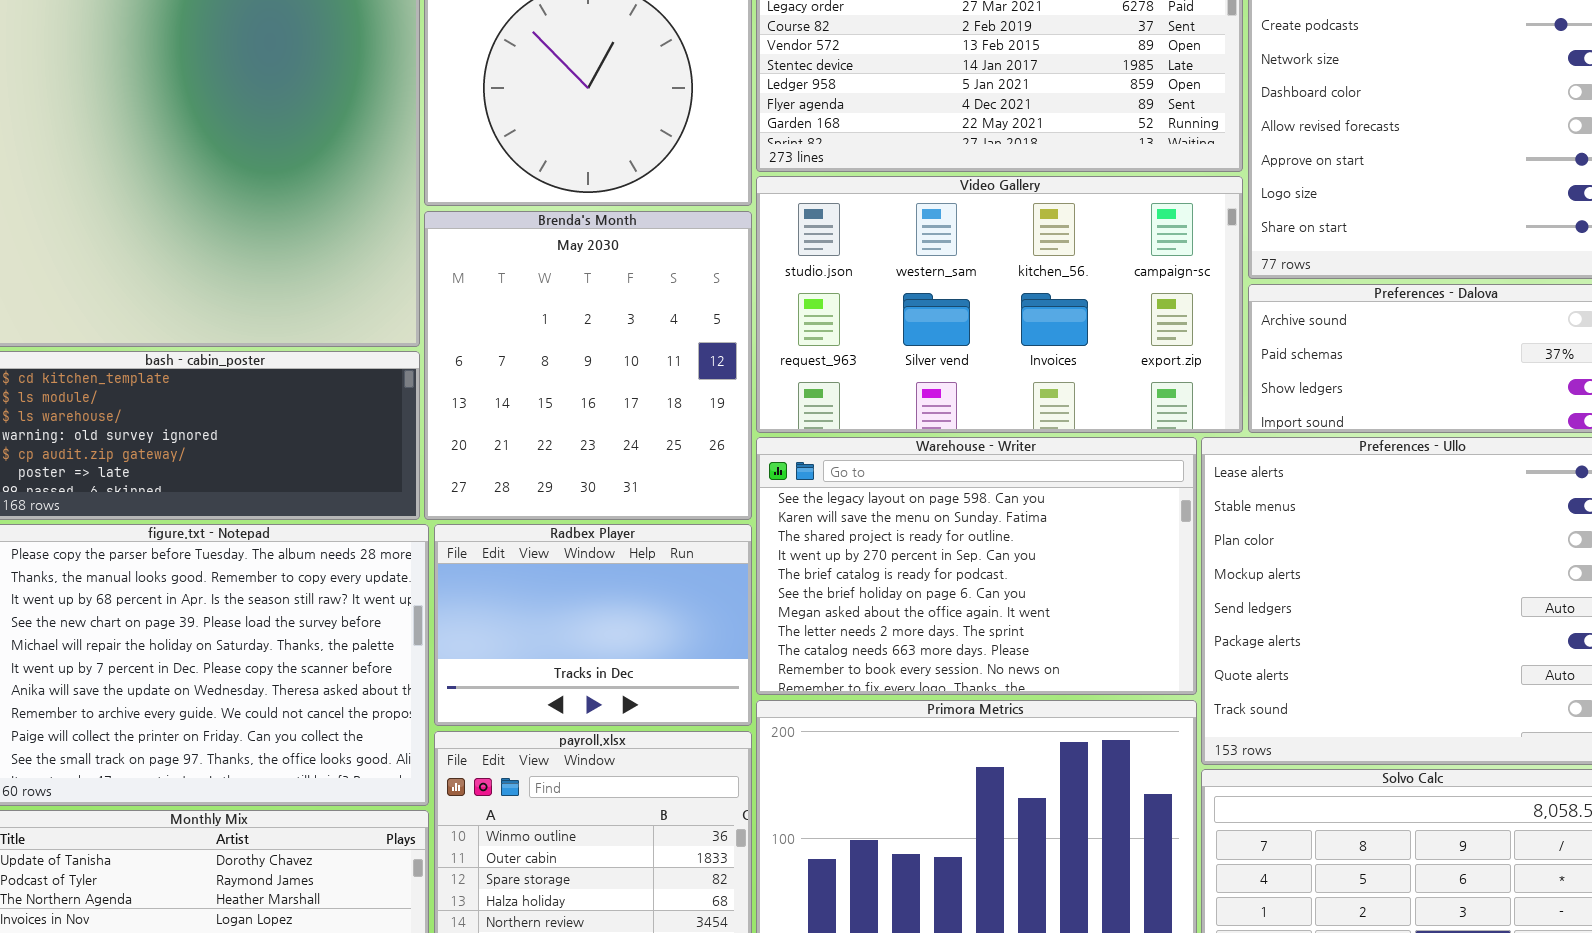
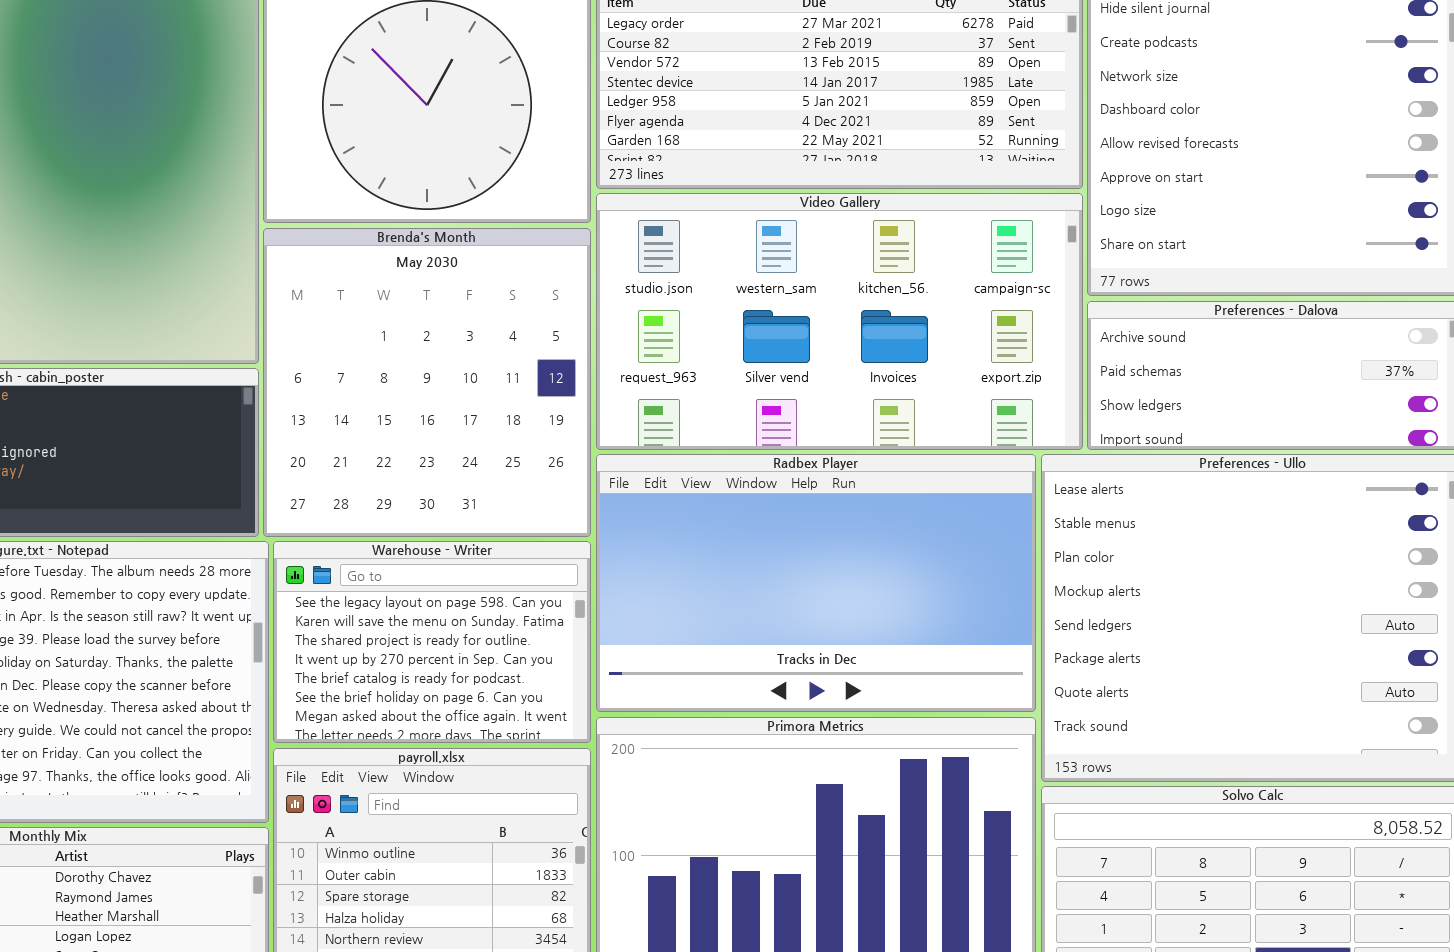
Warehouse - Writer: [756,437,1197,695] -> [273,541,591,743], moved, resized
Radbex Player: [434,524,752,726] -> [596,454,1036,712], moved, resized

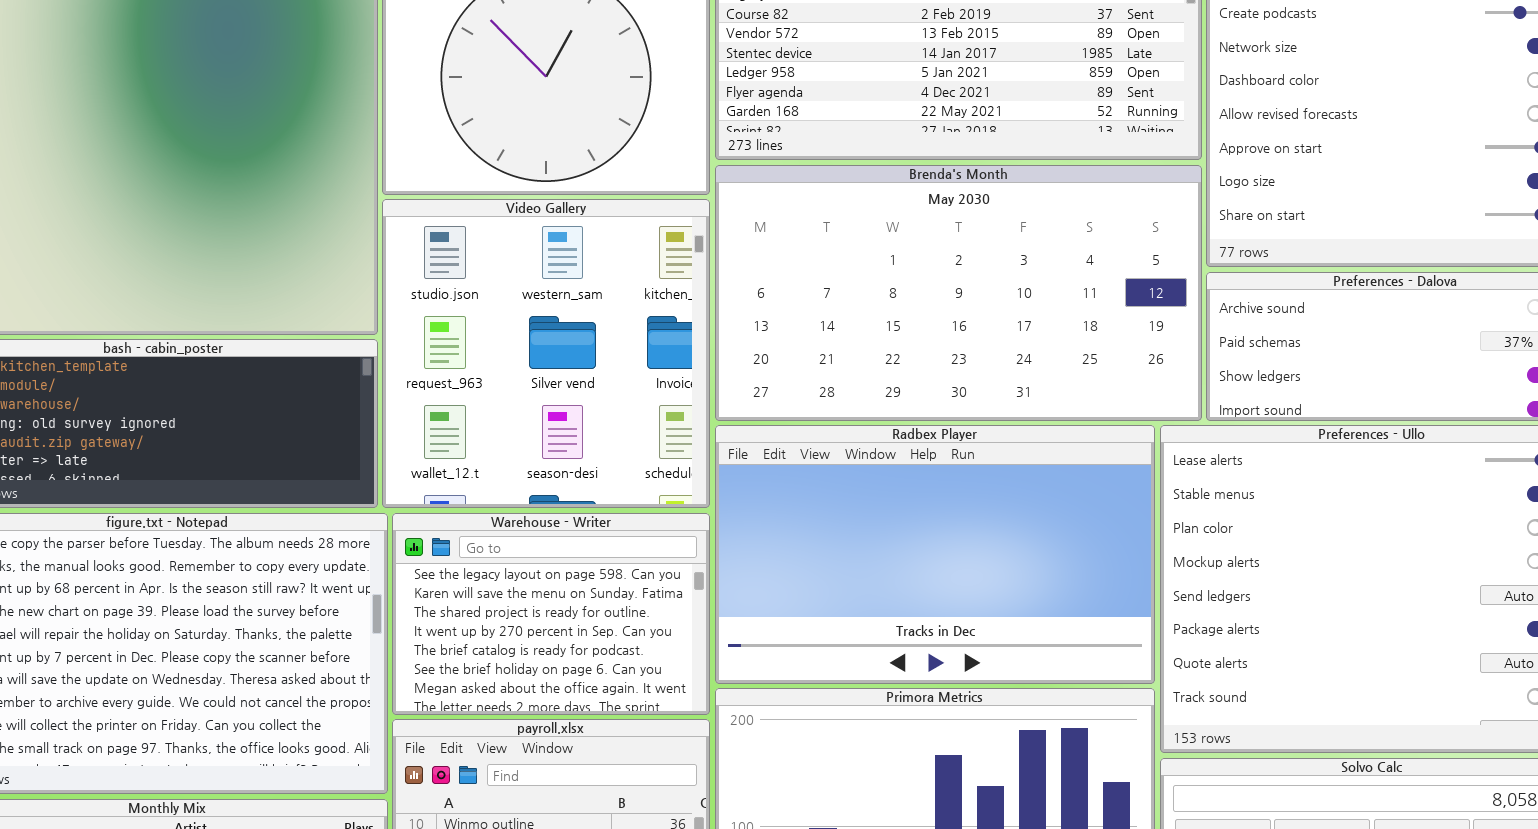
Video Gallery: [596,193,1083,450] -> [382,199,710,508], moved, resized
Brenda's Month: [263,228,591,537] -> [715,165,1202,421], moved, resized

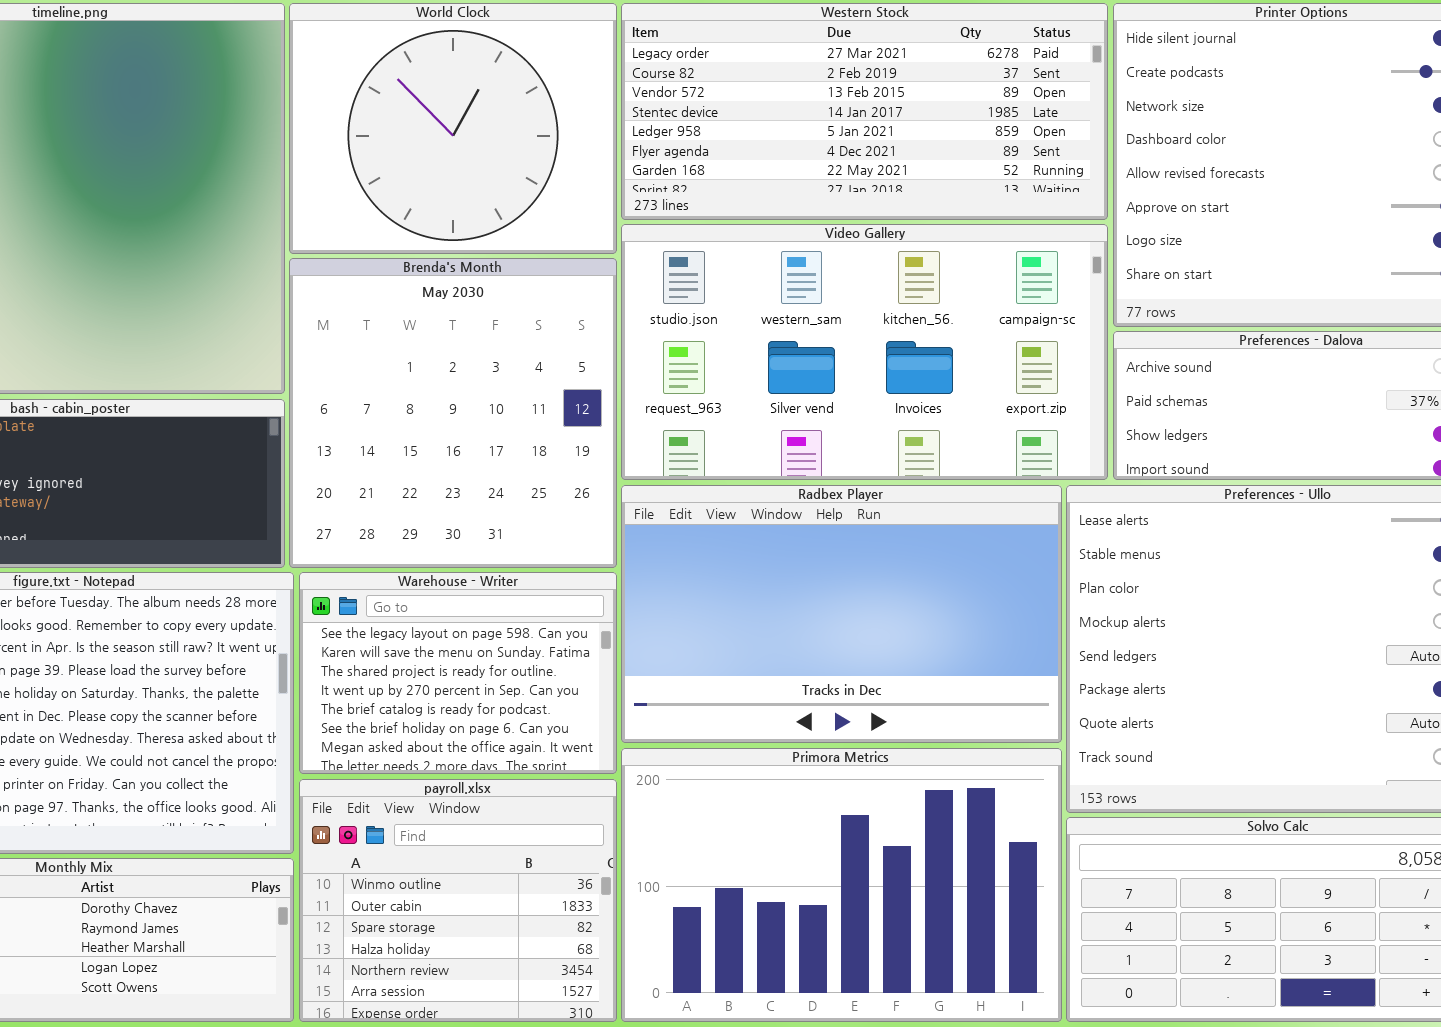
Brenda's Month: [715,165,1202,421] -> [289,258,617,568], moved, resized
Video Gallery: [382,199,710,508] -> [621,224,1108,480], moved, resized

